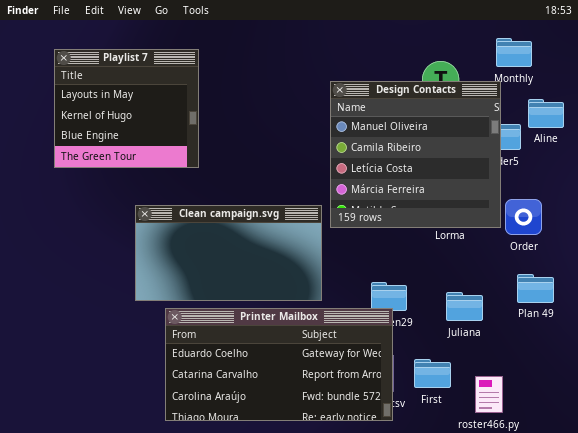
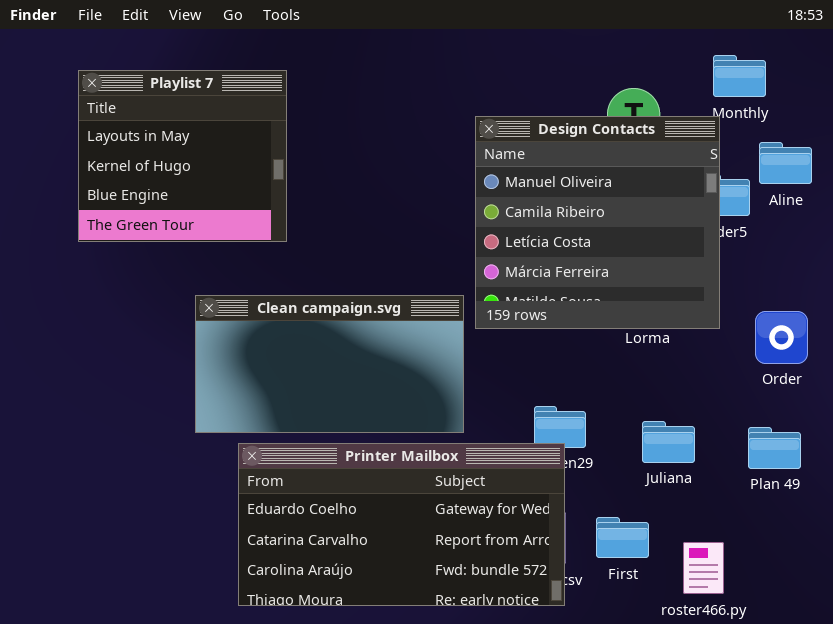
Order: [505,199,542,235] -> [755,311,808,364], moved
Plan 49: [517,274,554,303] -> [748,427,801,469], moved

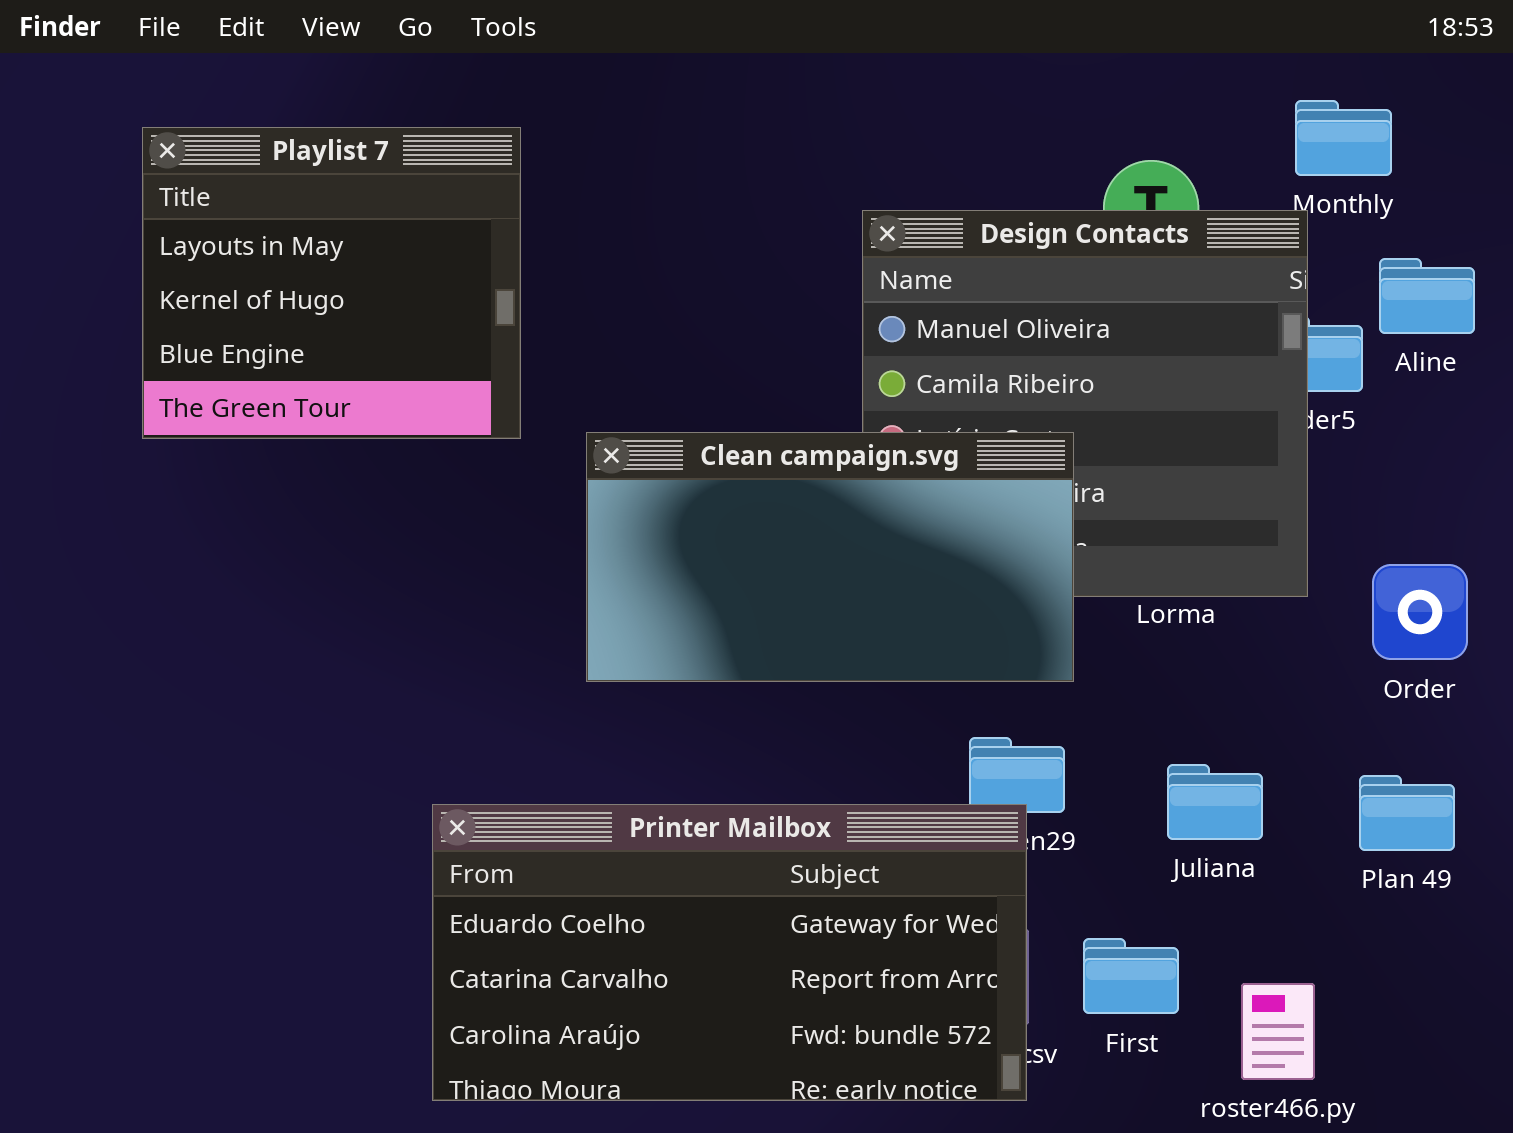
Clean campaign.svg: [195,295,464,433] -> [586,432,1074,682], moved

